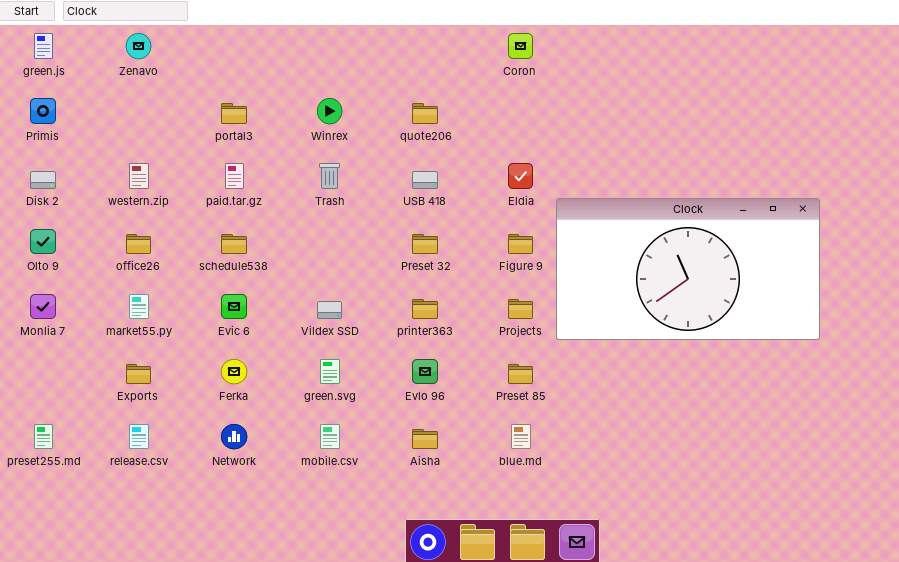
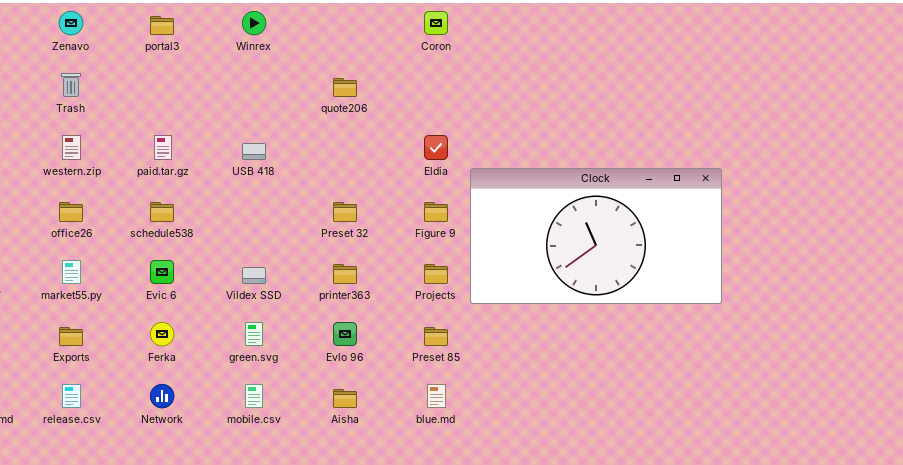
Winrex: [317,98,342,124] -> [242,11,266,35], moved
portal3: [221,103,247,124] -> [150,16,174,35], moved
Trash: [319,163,340,189] -> [61,73,81,97], moved
USB 418: [412,171,438,189] -> [242,143,266,160], moved

